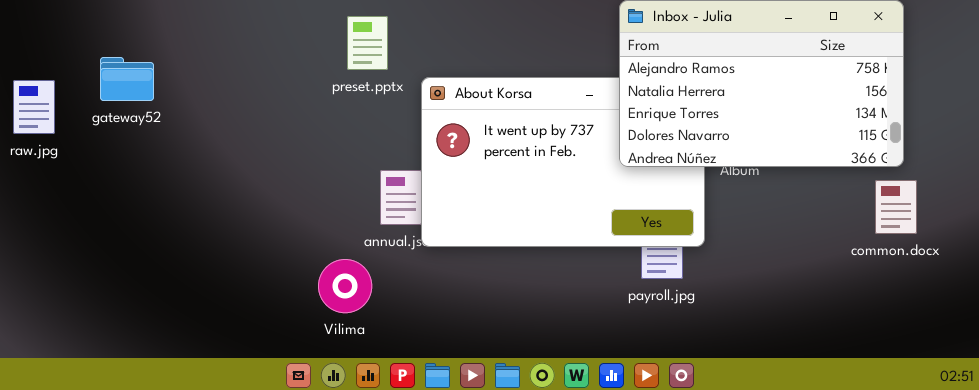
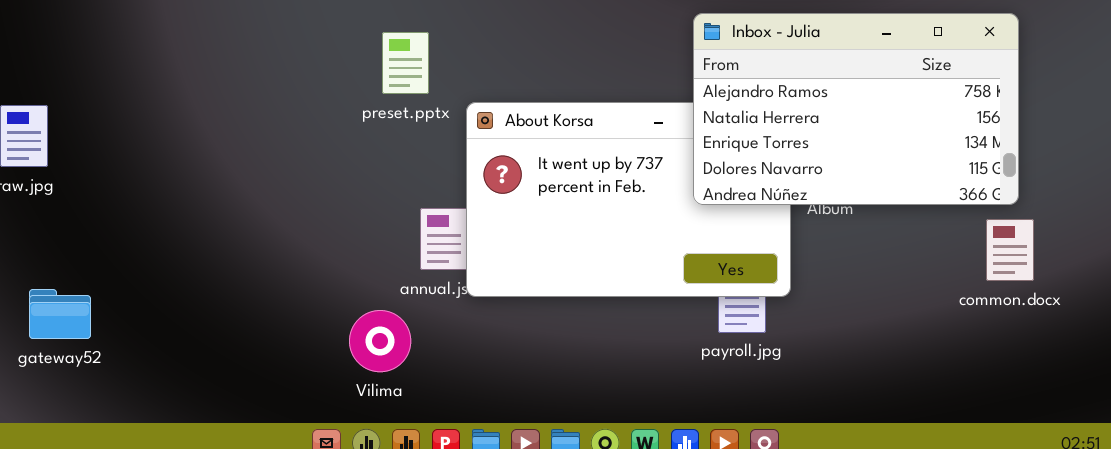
gateway52: [100,57,154,101] -> [29,289,91,339], moved

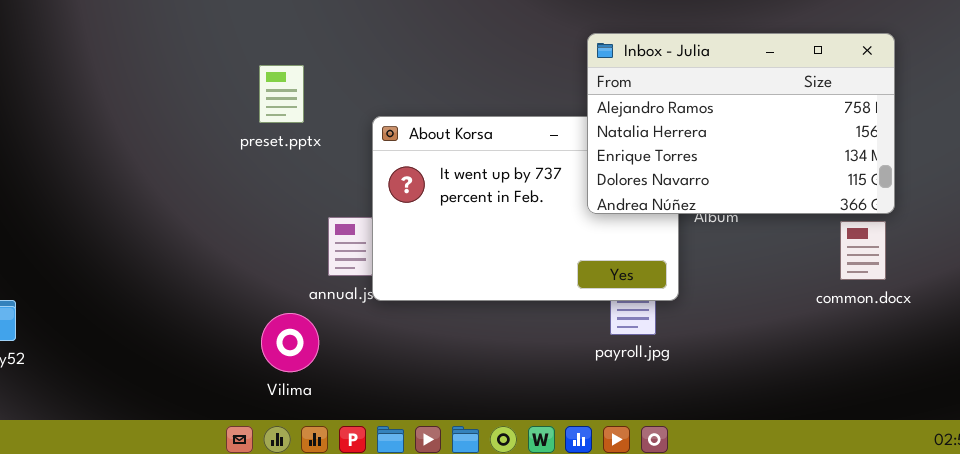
preset.pptx: [382,32,429,94] -> [259,65,304,123], moved
common.docx: [986,219,1034,281] -> [840,221,886,280], moved

